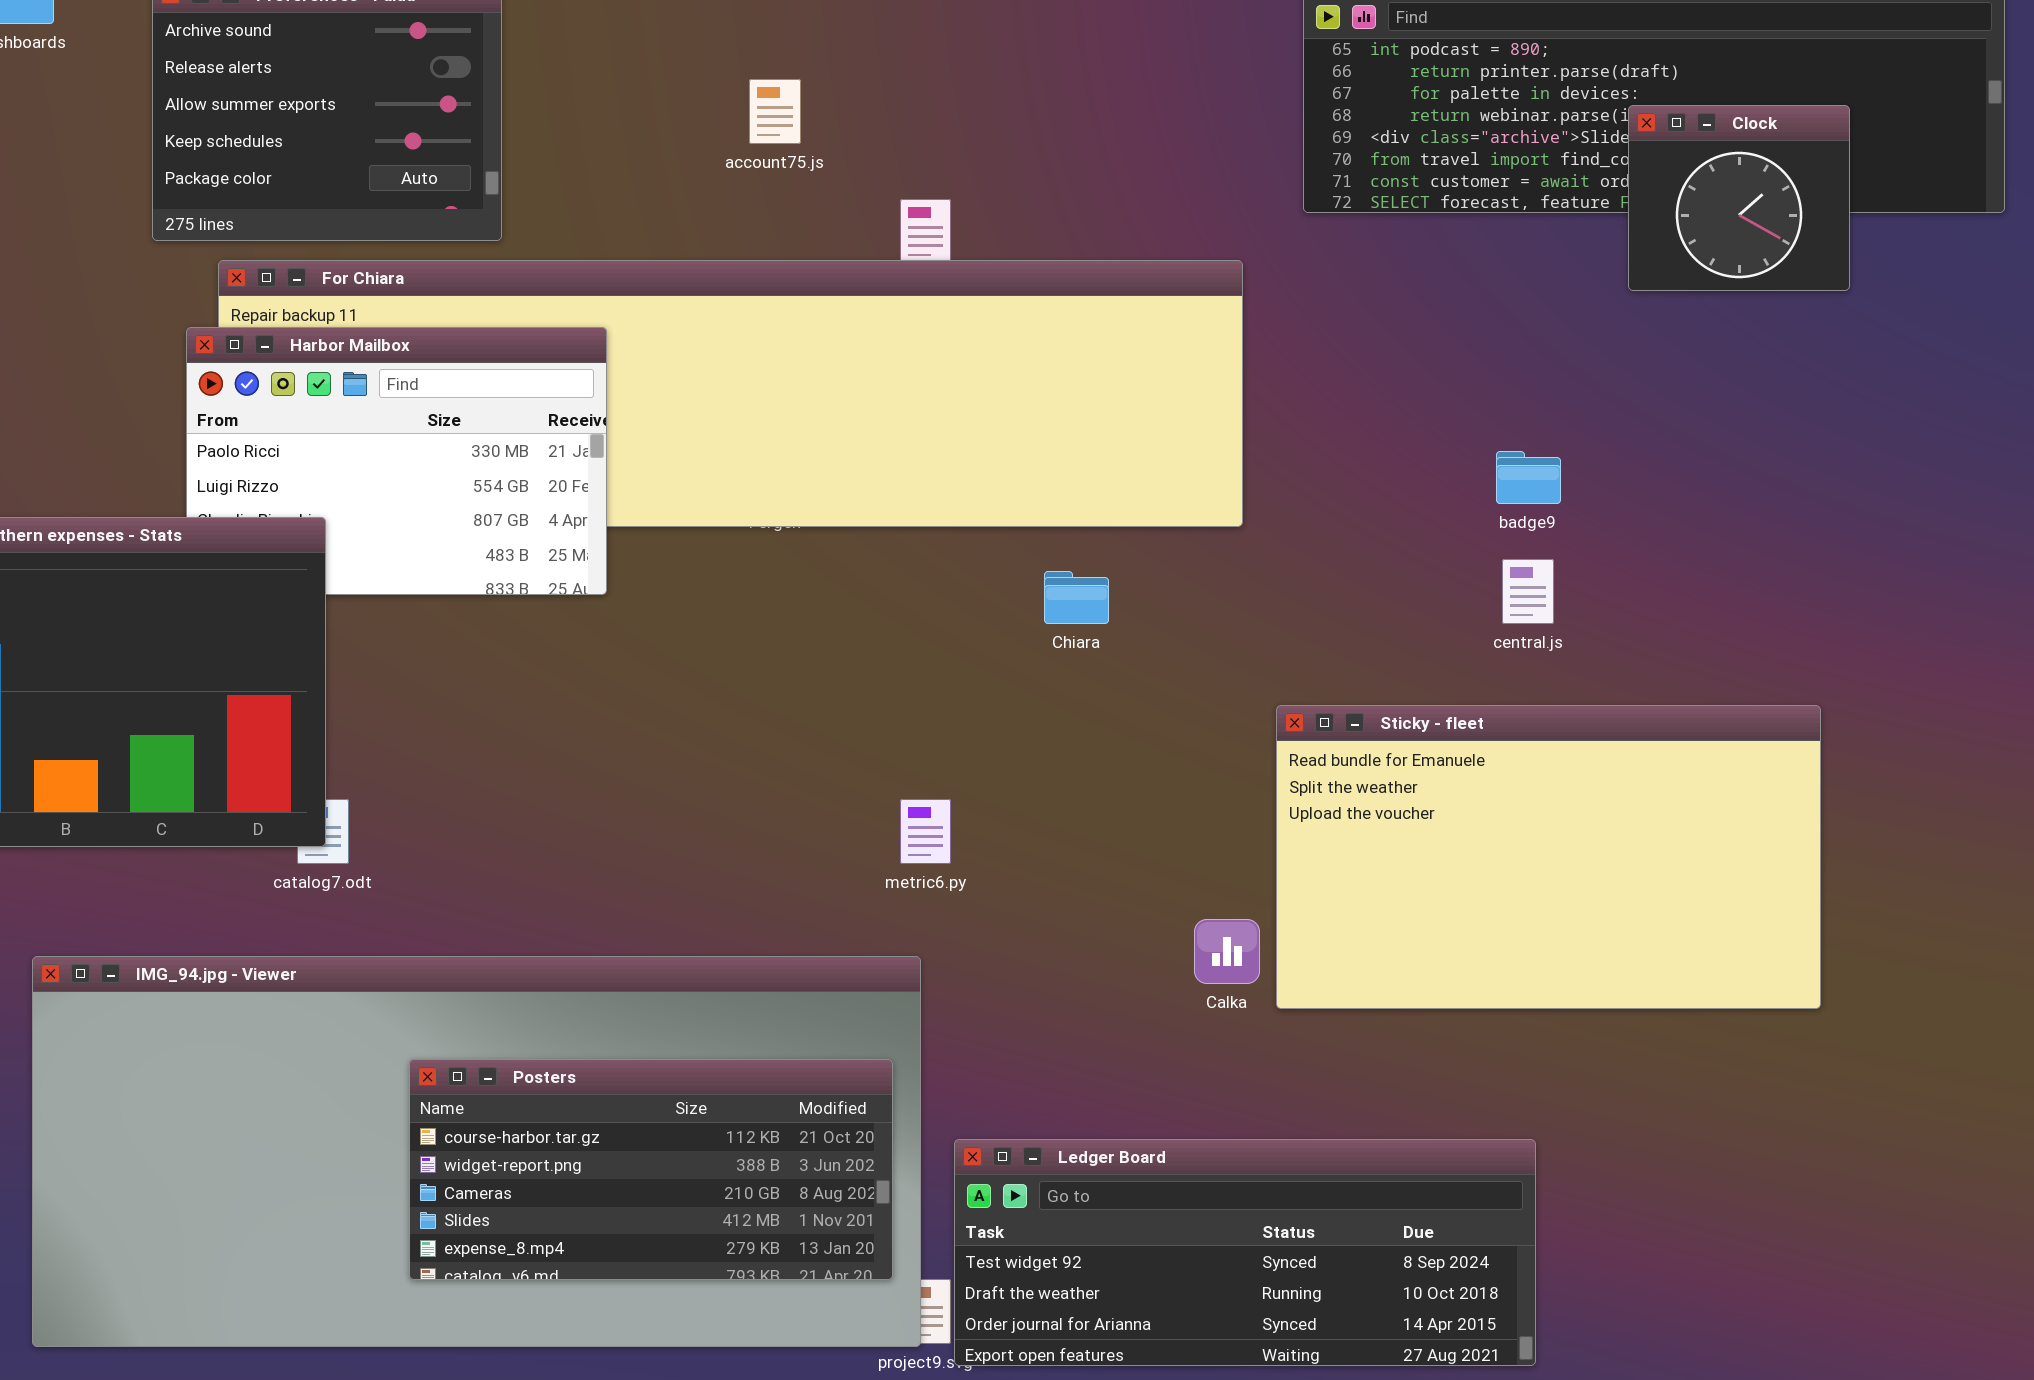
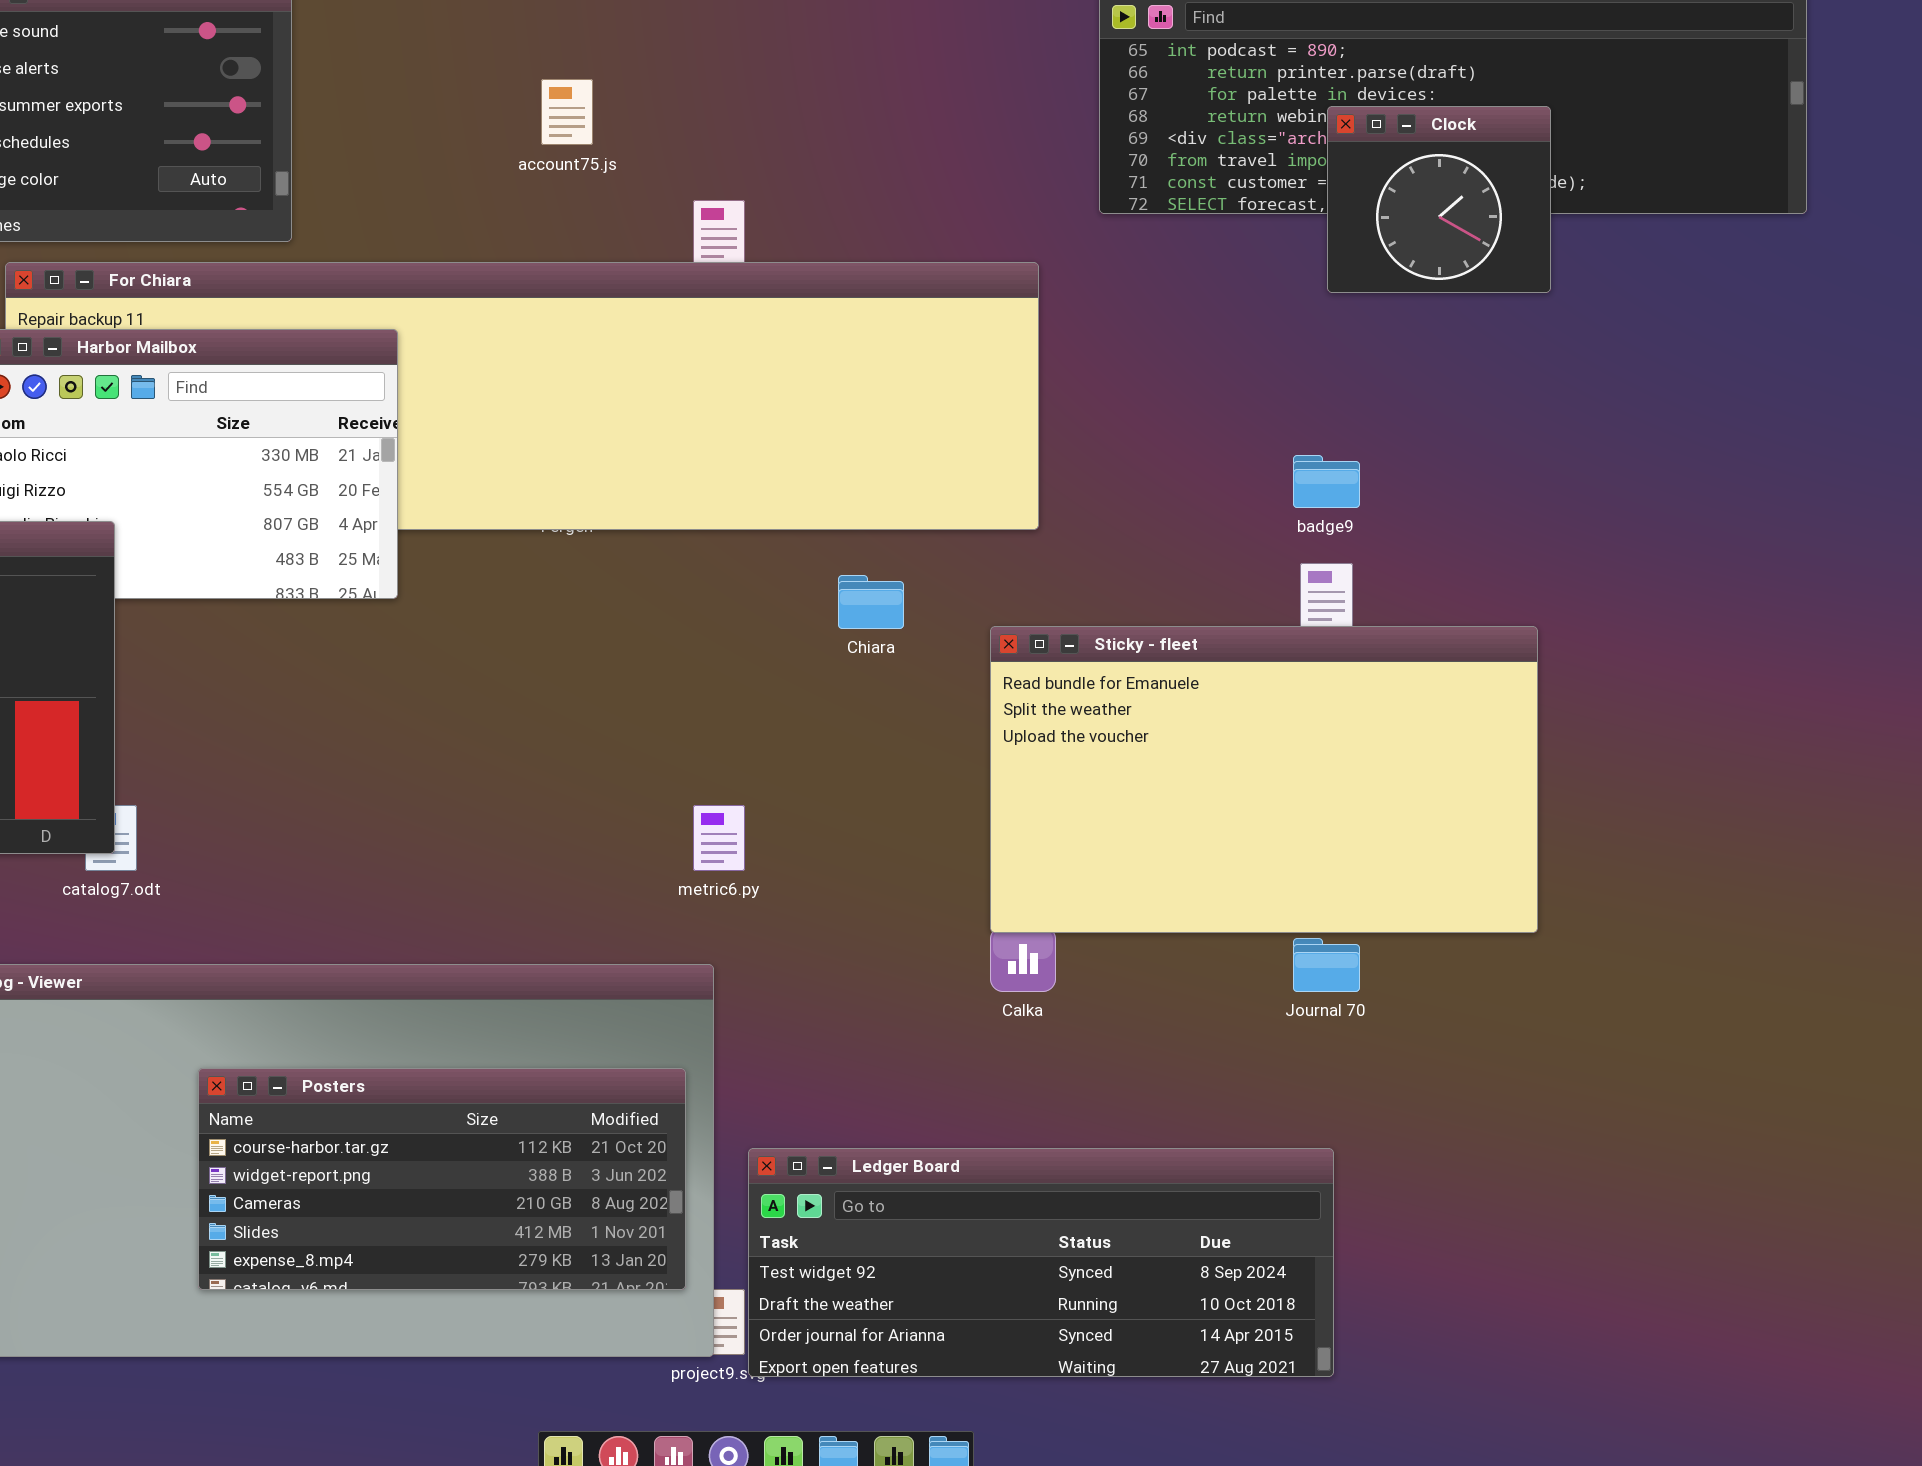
Clock: [1628,105,1850,291] -> [1327,106,1551,293], moved
Sticky - fleet: [1276,705,1821,1009] -> [990,626,1538,933], moved

